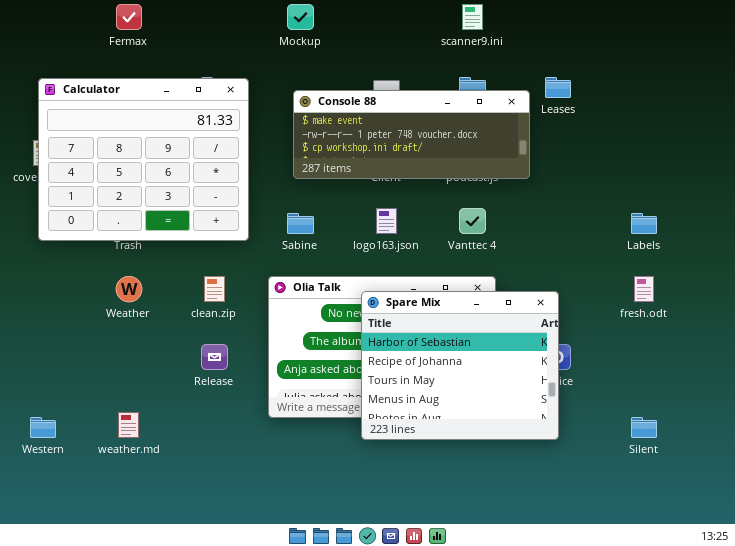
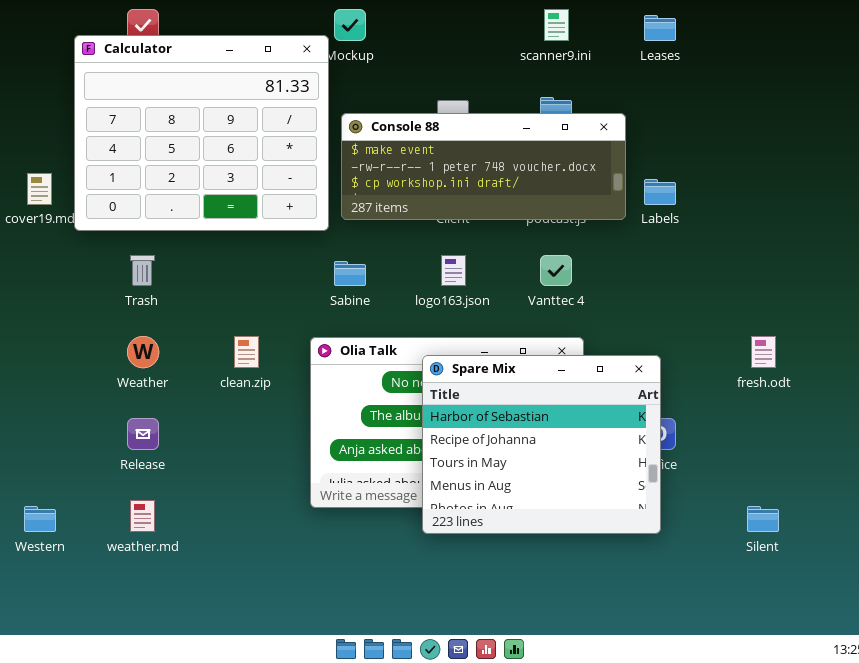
Leases: [545,77,571,98] -> [644,15,676,41], moved
Calculator: [38,78,249,241] -> [74,35,329,231], moved
Labels: [631,213,657,234] -> [644,179,676,205], moved
Release: [201,344,228,370] -> [127,418,159,450], moved

